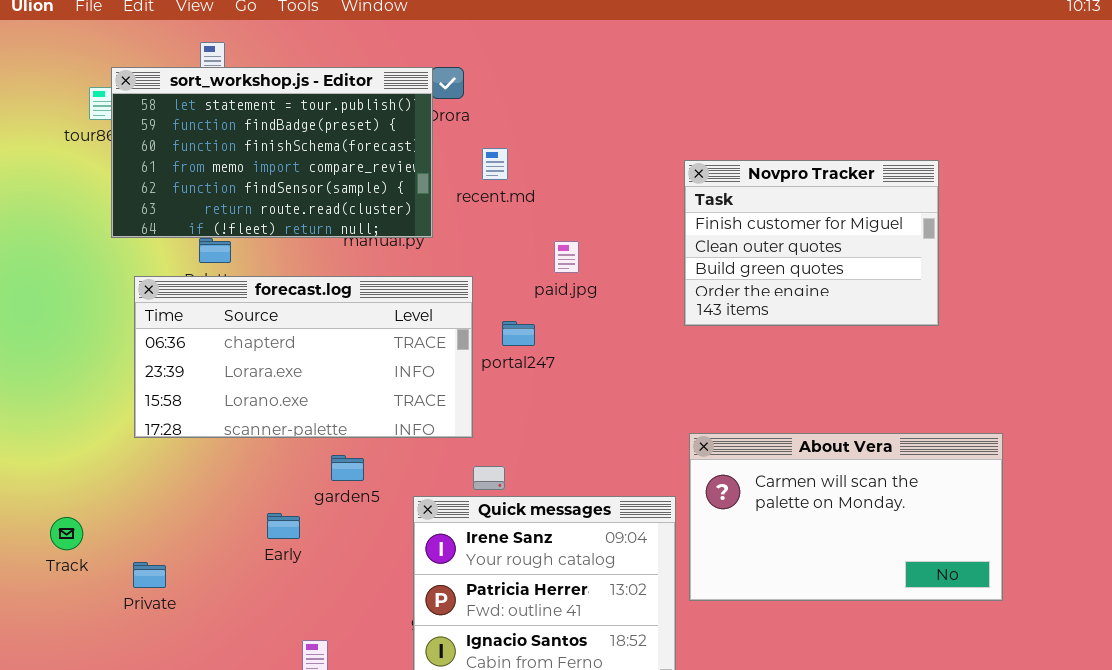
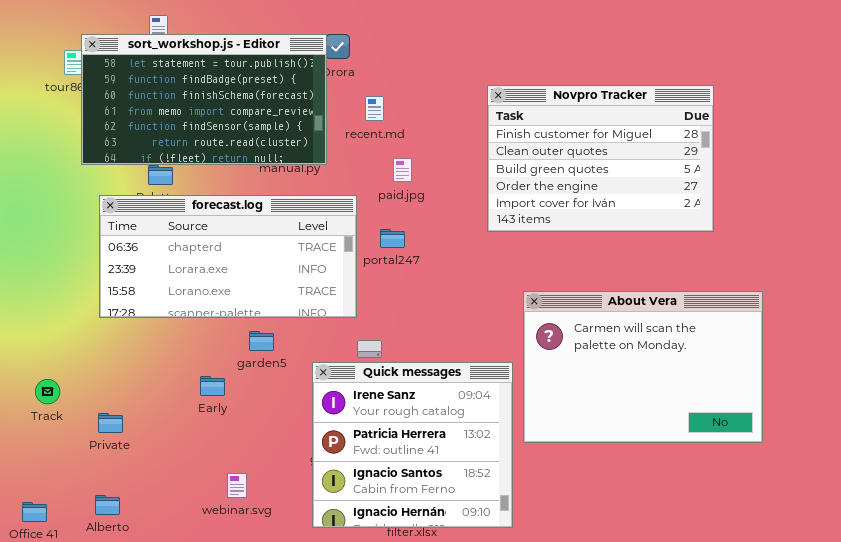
Novpro Tracker: [684,160,939,326] -> [487,85,714,232], resized
paid.jpg: [554,241,579,273] -> [393,158,412,182], moved
About Vera: [689,433,1003,601] -> [523,291,763,443], resized

